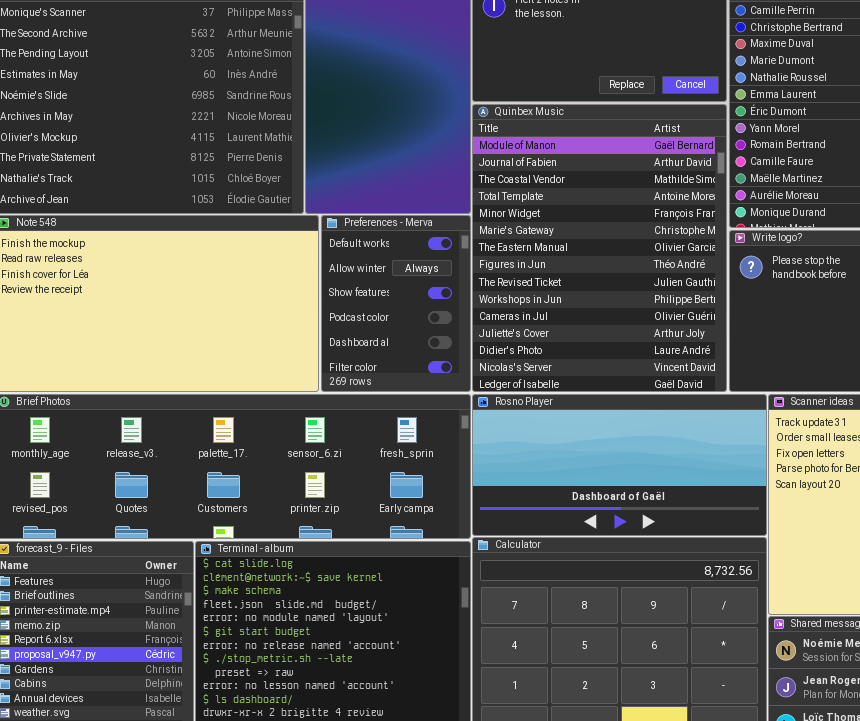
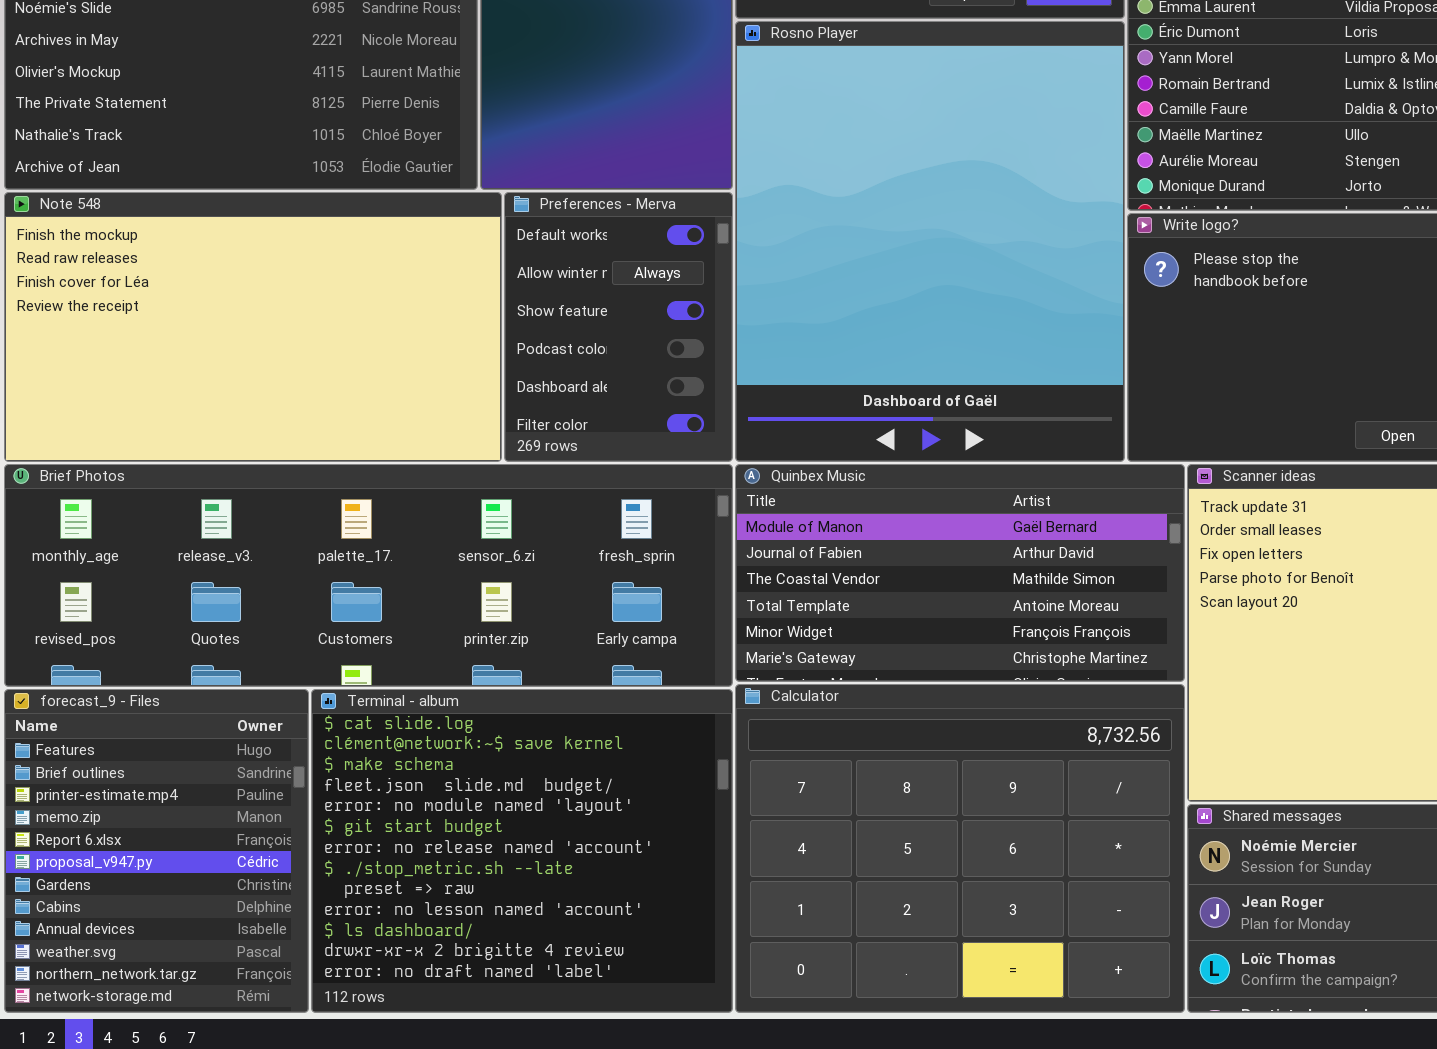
Quinbex Music: [472,104,727,392] -> [735,464,1185,682], moved, resized
Rosno Player: [472,394,767,536] -> [735,21,1125,462], moved, resized

